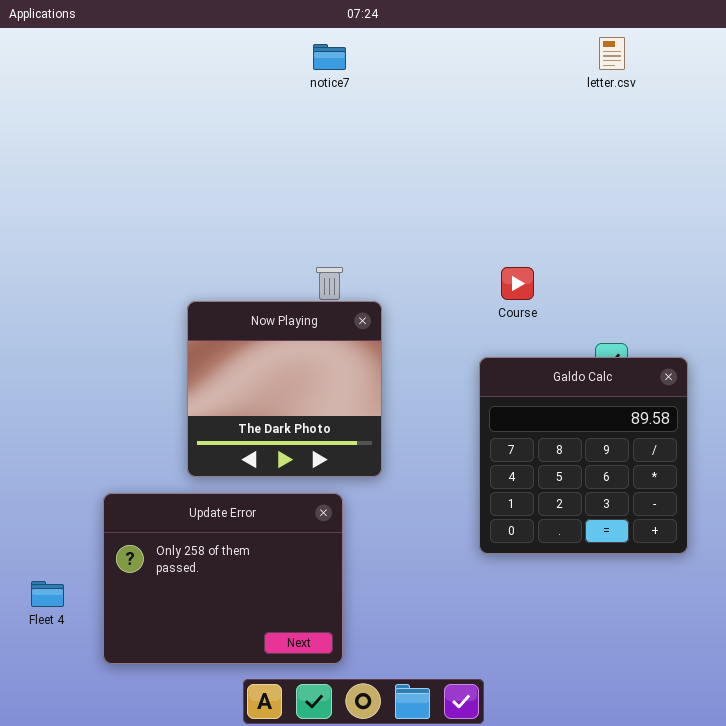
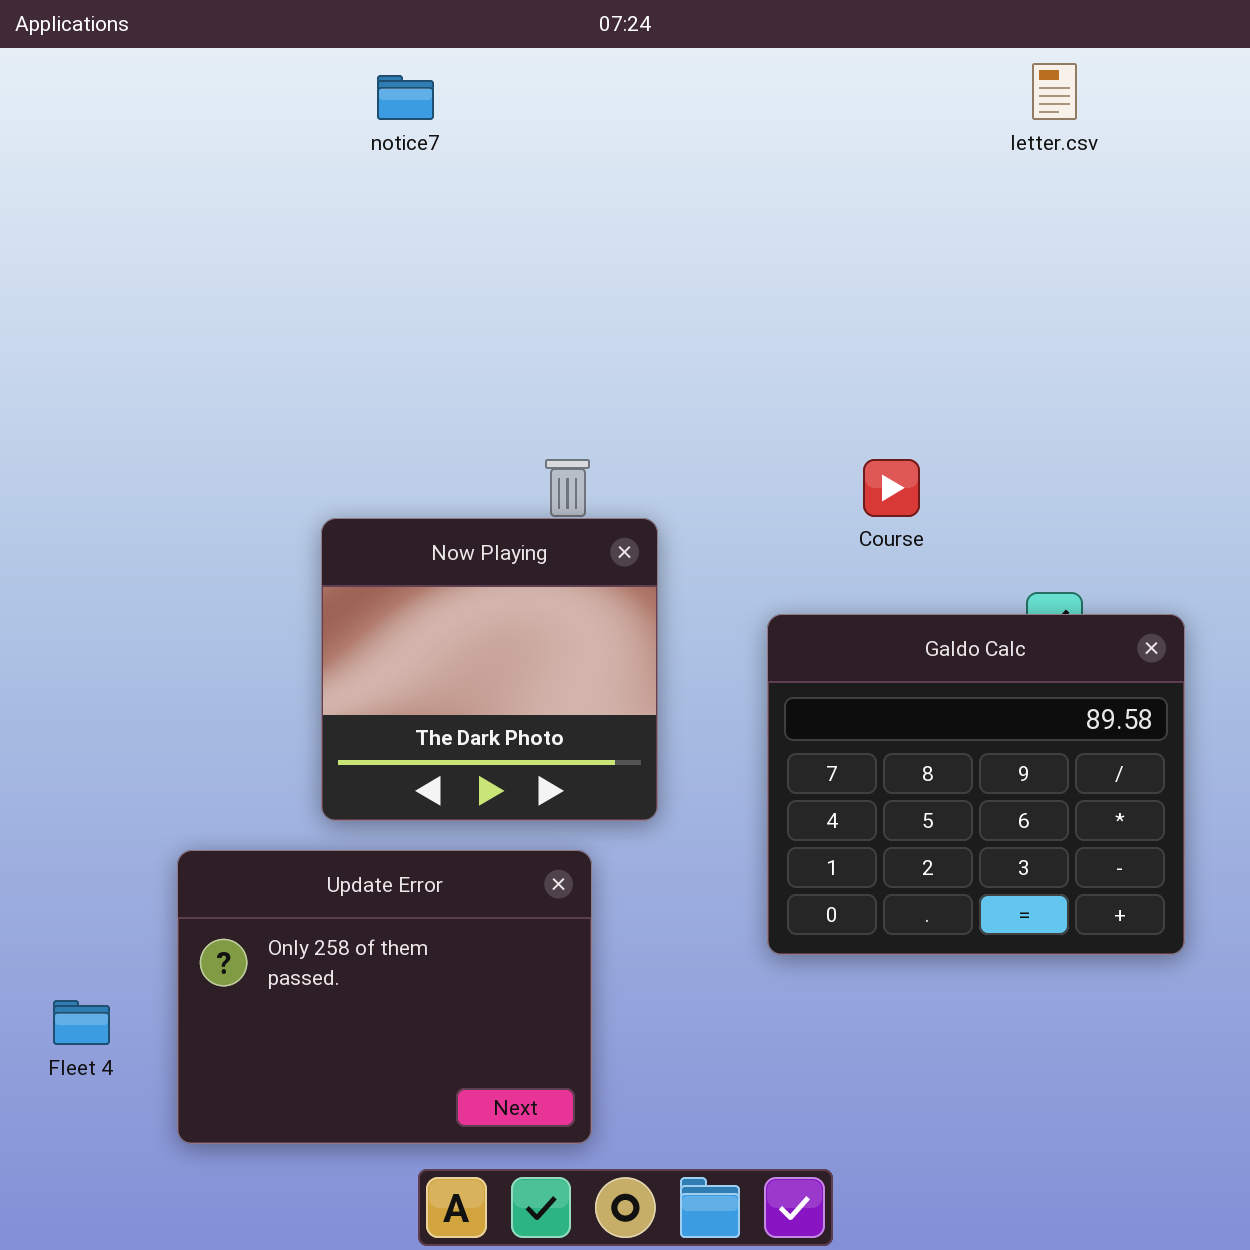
notice7: [313,44,346,70] -> [377,75,434,120], moved
Galdo Calc: [479,357,688,554] -> [767,614,1185,955], resized

